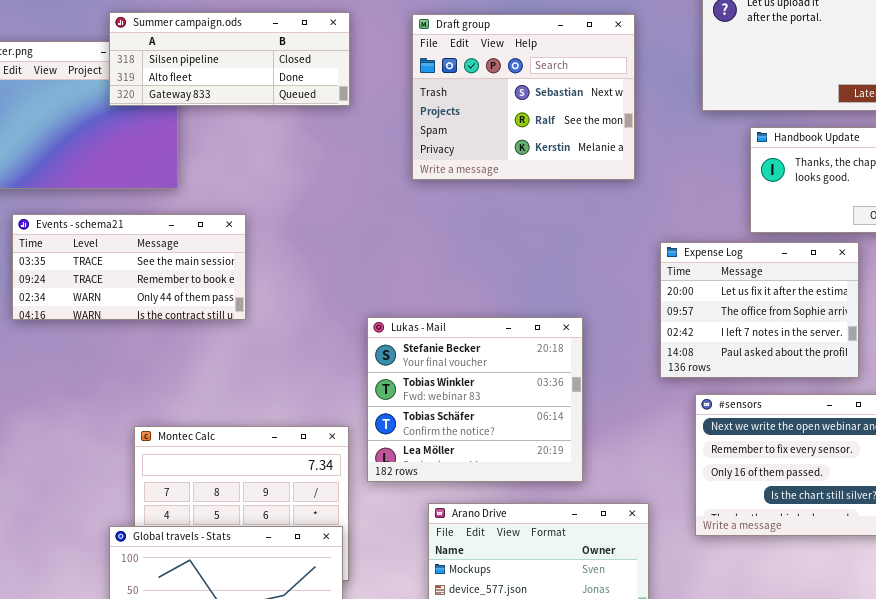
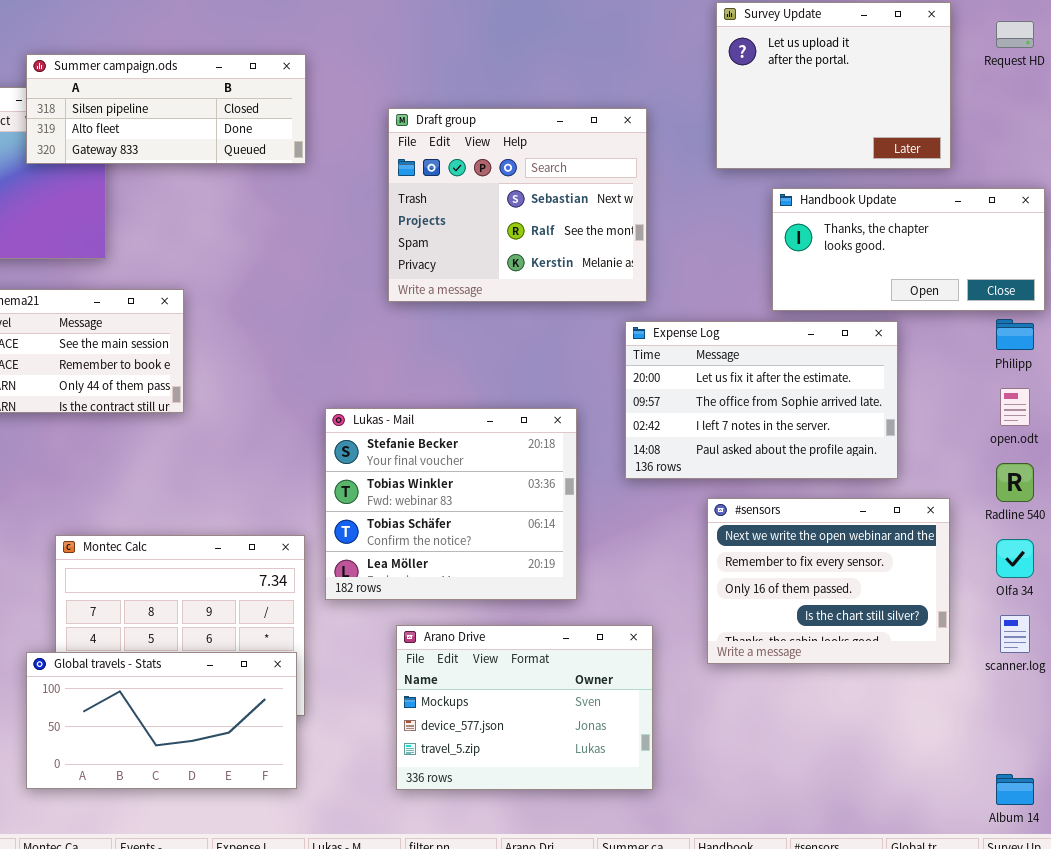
Draft group: [412,14,635,180] -> [388,108,647,302], moved
Expense Log: [660,242,859,378] -> [625,321,898,479], resized

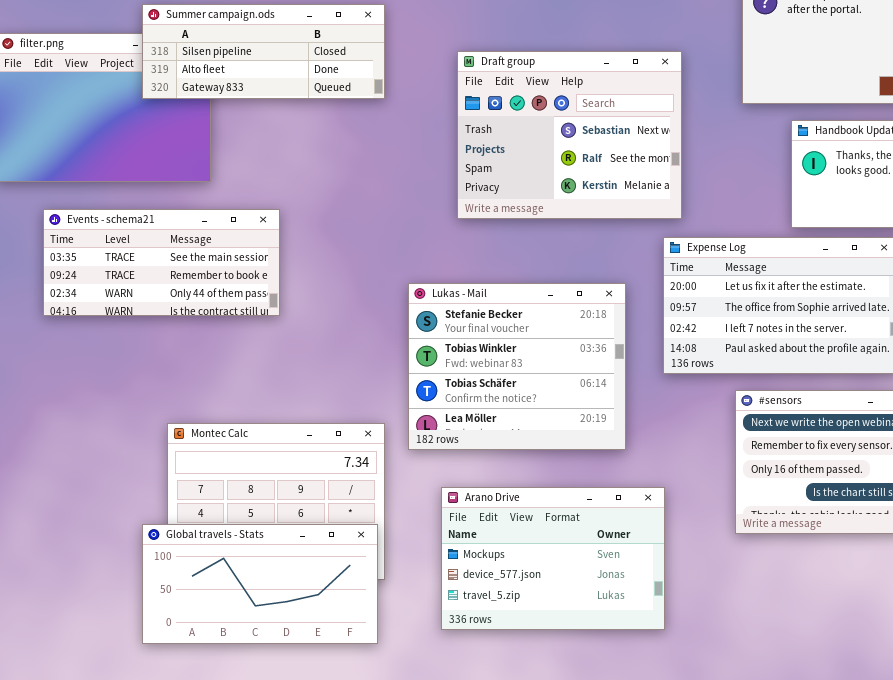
Lukas - Mail: [325,408,577,600] -> [408,283,626,450], moved
Arano Drive: [396,625,653,790] -> [441,487,665,630], moved

